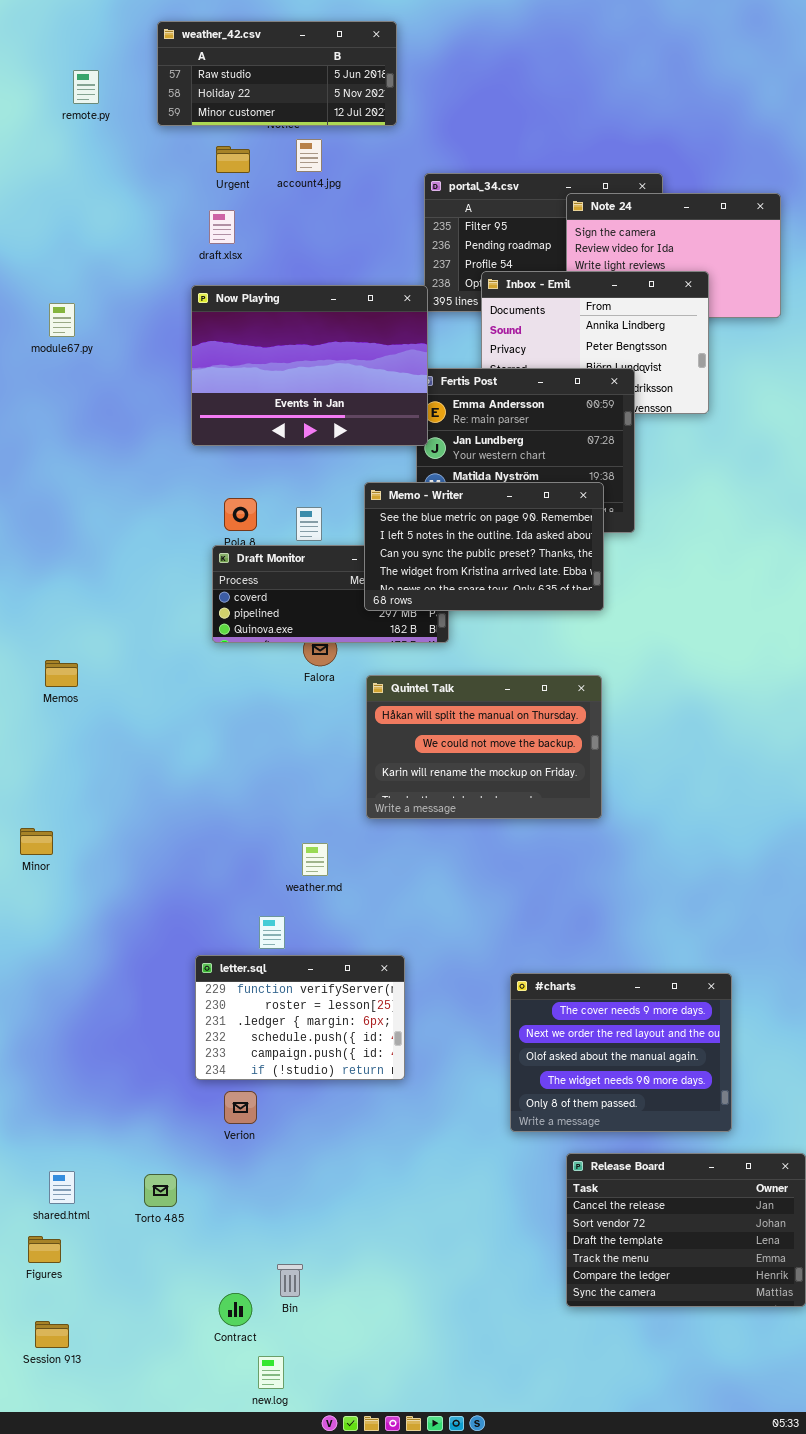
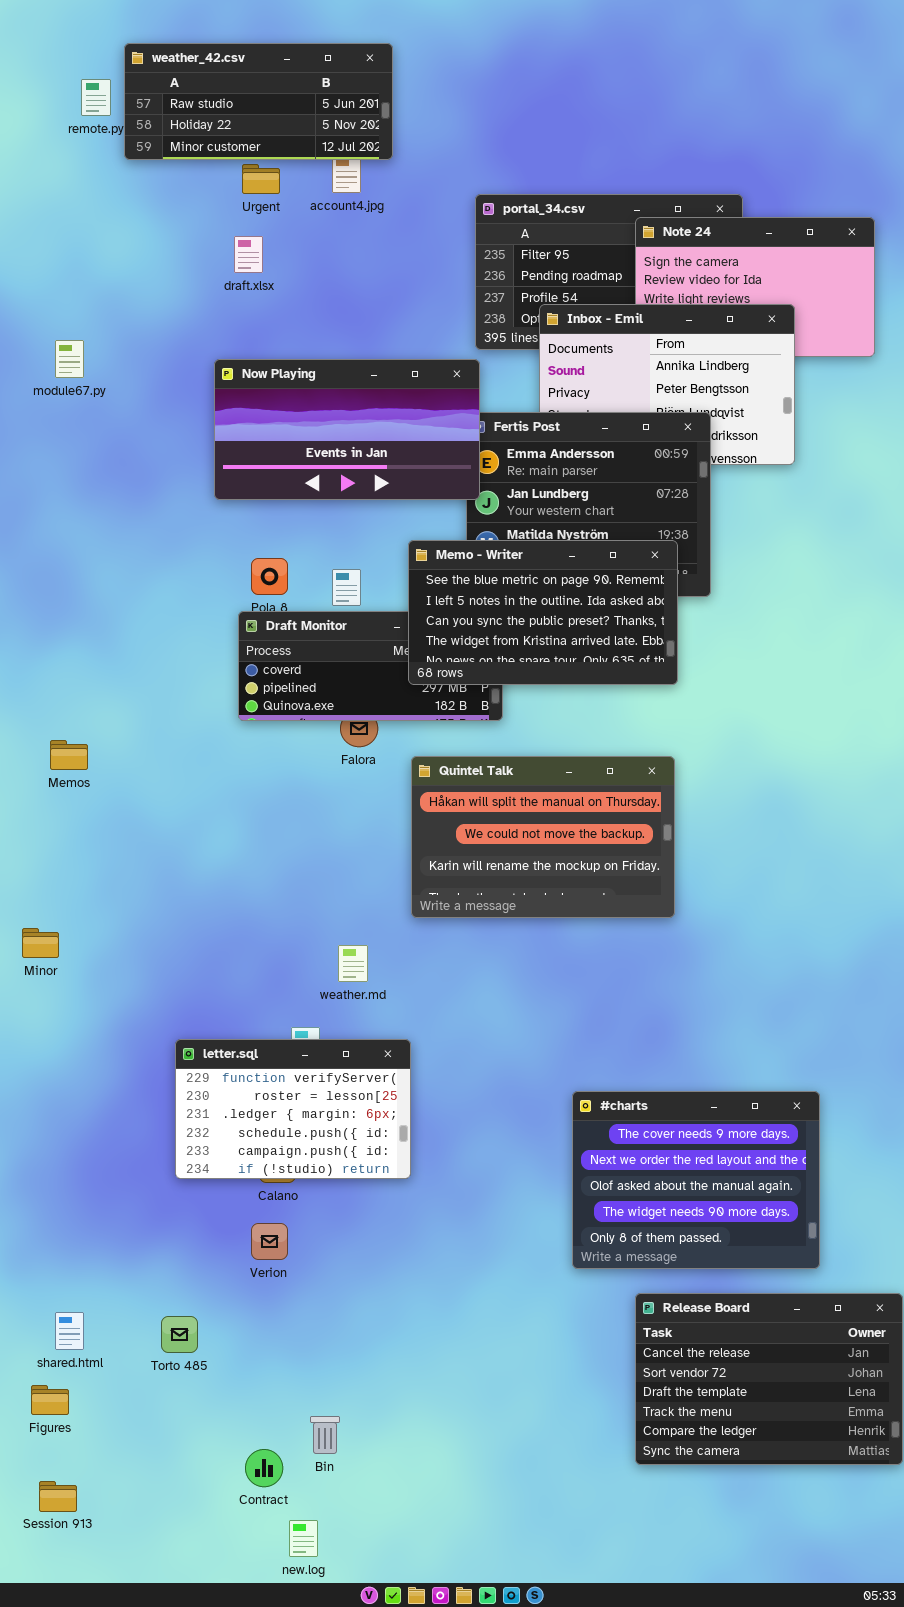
weather_42.csv: [157,21,397,126] -> [124,43,393,160], moved
Now Playing: [191,285,428,446] -> [214,359,480,500], resized
letter.sql: [195,955,405,1080] -> [175,1039,411,1179], moved

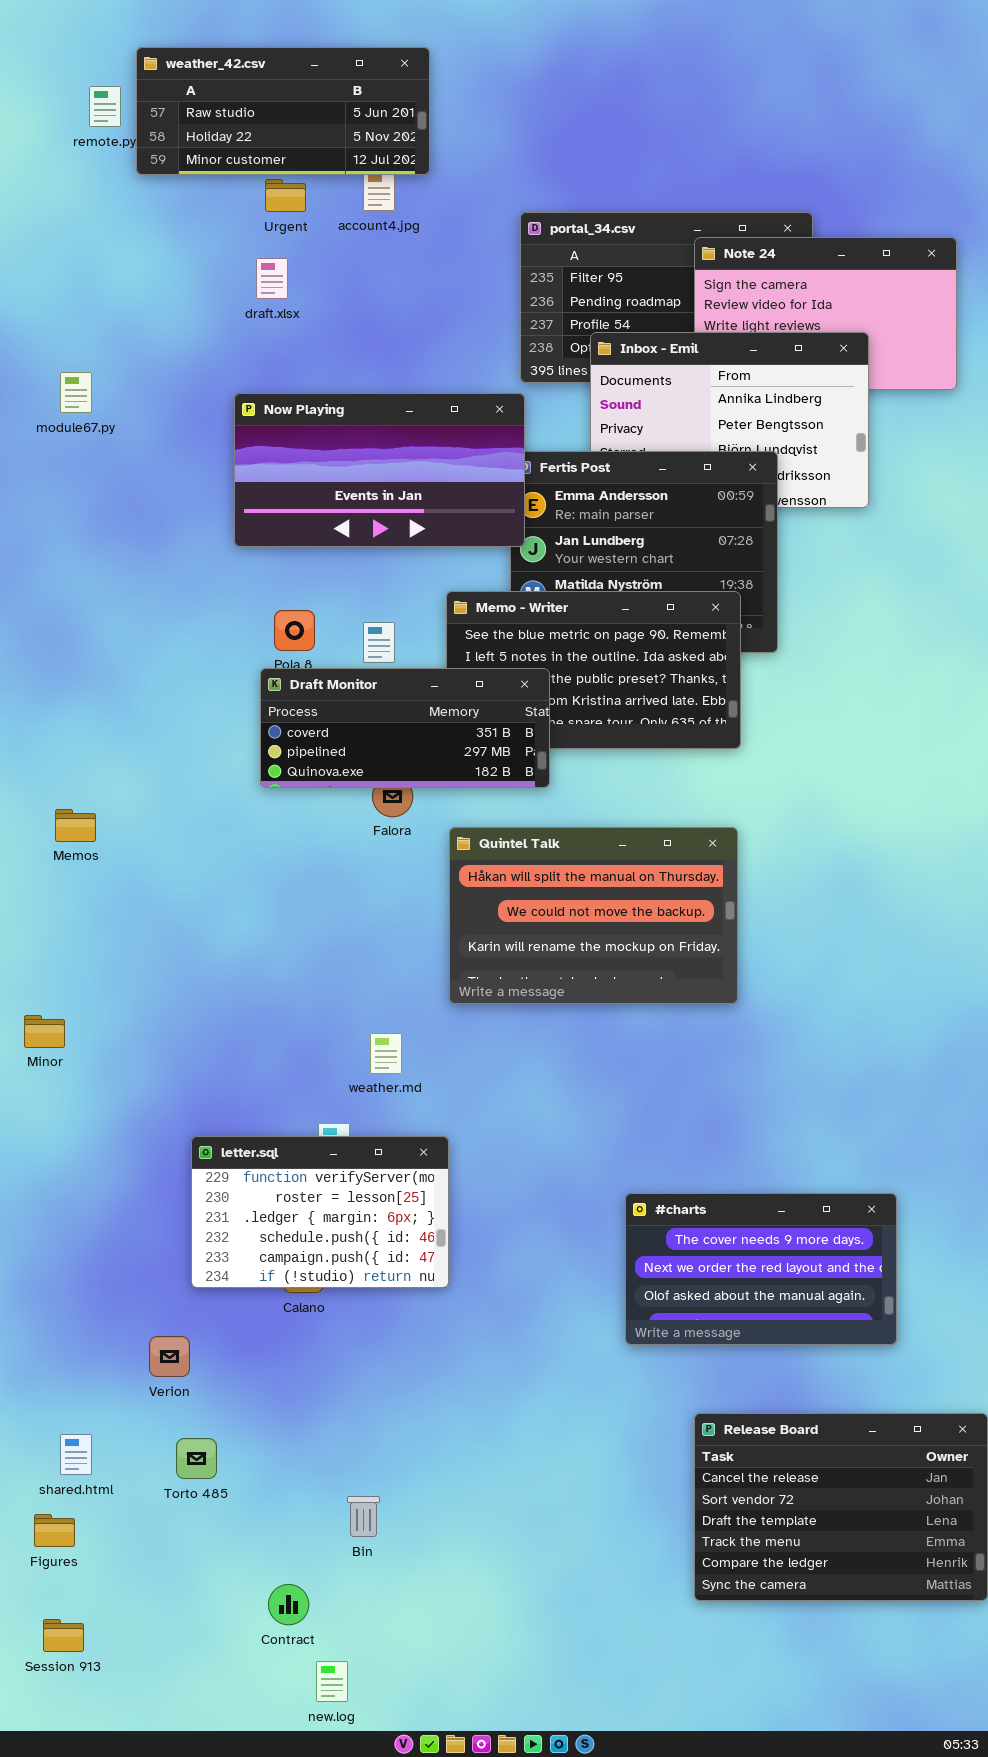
Draft Monitor: [238,611,503,721] -> [260,668,550,788], raised
#charts: [572,1091,820,1269] -> [625,1193,897,1345], resized
Verion: [251,1223,288,1260] -> [149,1336,190,1377], moved
Bin: [310,1416,340,1454] -> [347,1496,380,1537], moved

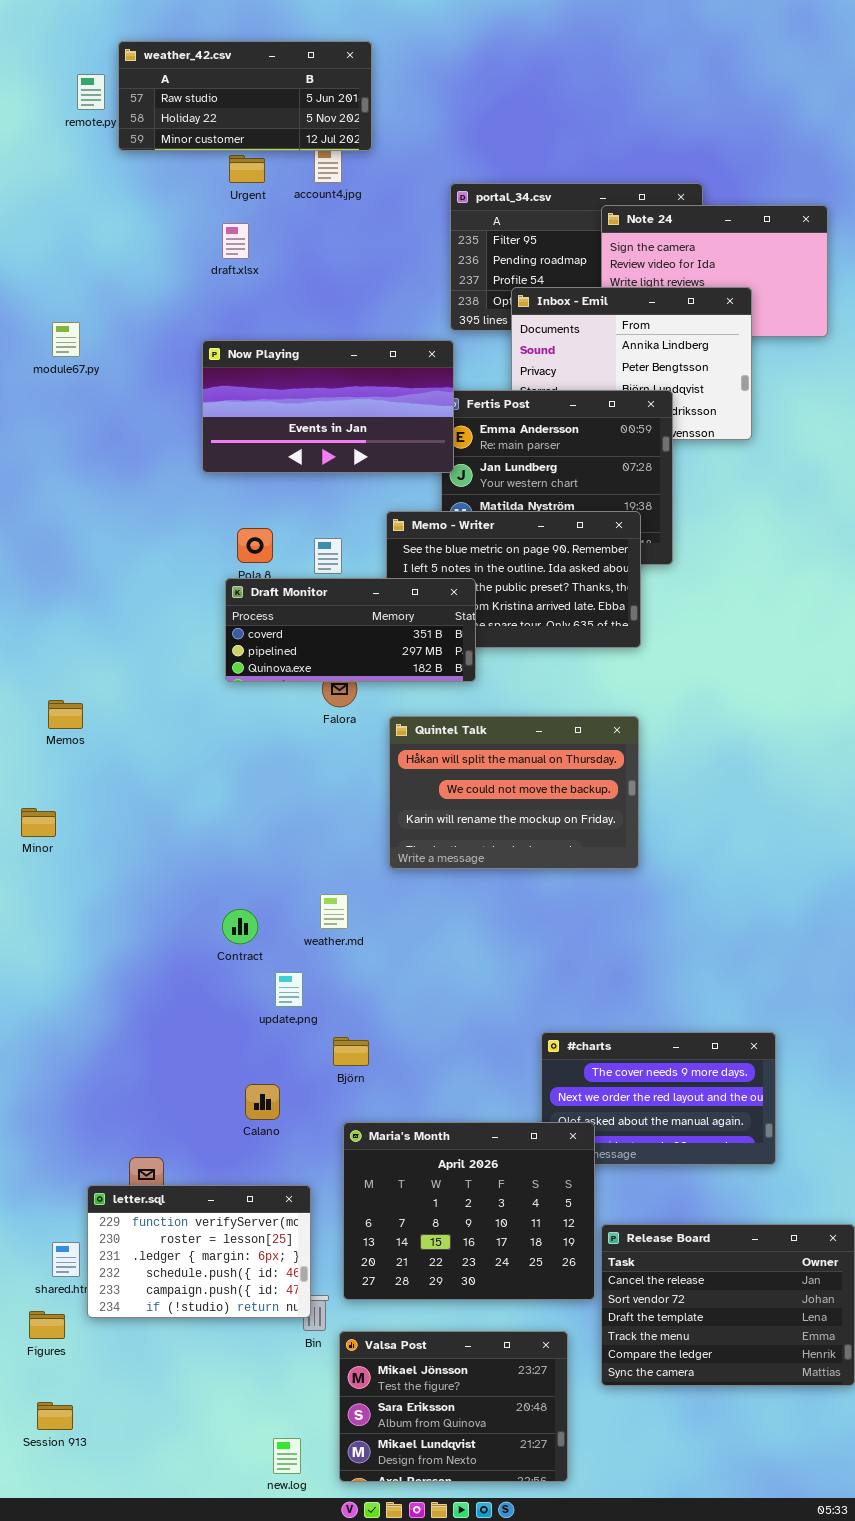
Minor: [24,1015,65,1048] -> [21,808,56,837], moved
letter.sql: [191,1136,449,1288] -> [87,1185,311,1318], moved
Maria's Month: none -> [343,1122,595,1300], opened
Valsa Post: none -> [339,1331,568,1482], opened
Contract: [268,1584,309,1625] -> [222,909,258,944], moved

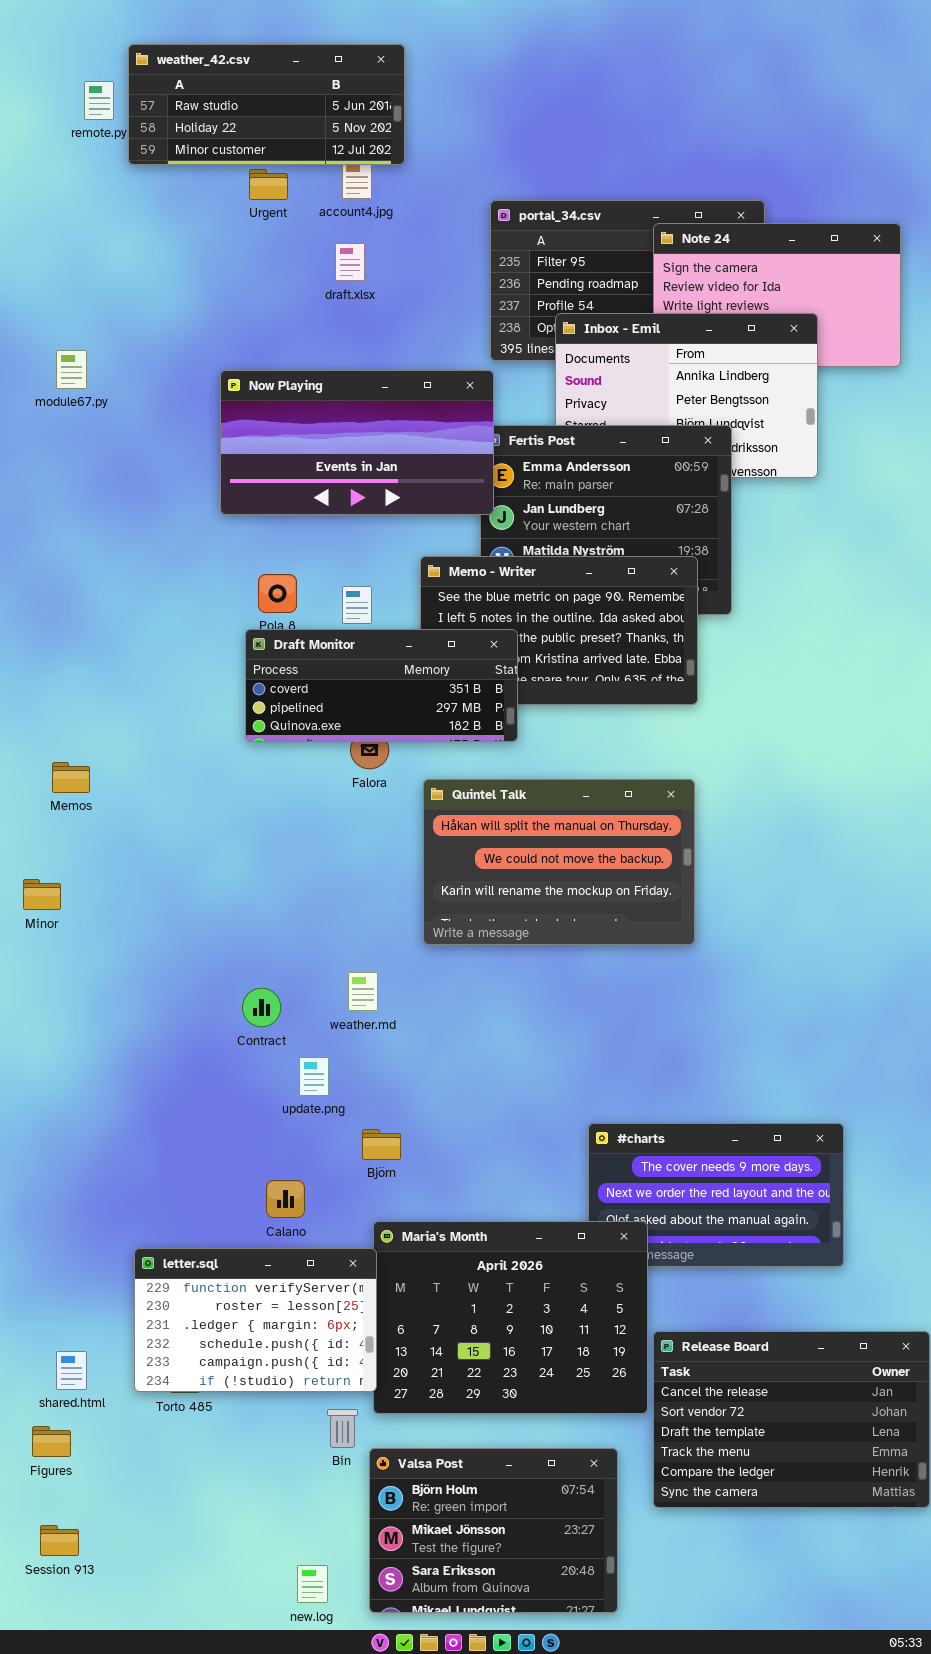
draft.xlsx: [222,223,249,259] -> [335,243,365,281], moved
letter.sql: [87,1185,311,1318] -> [134,1248,377,1392], moved
Valsa Post: [339,1331,568,1482] -> [369,1448,618,1613], scrolled up 1 row

